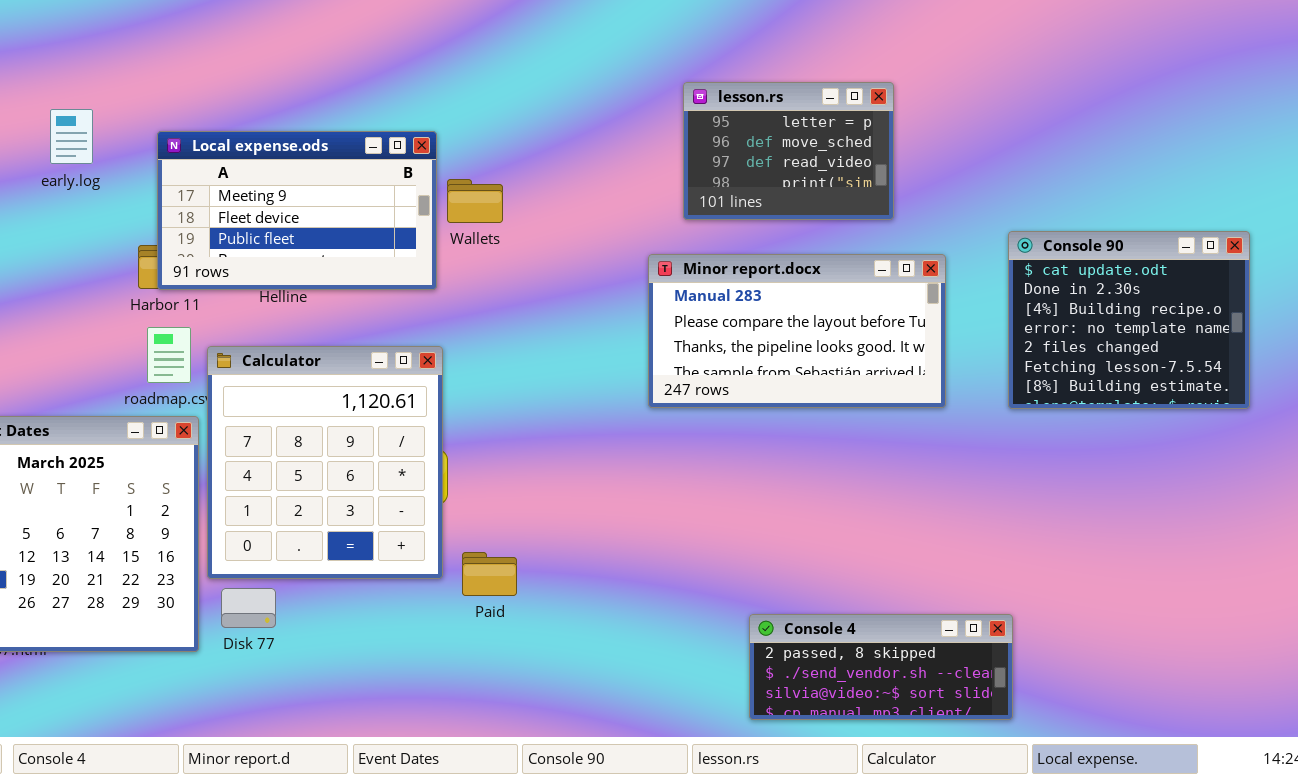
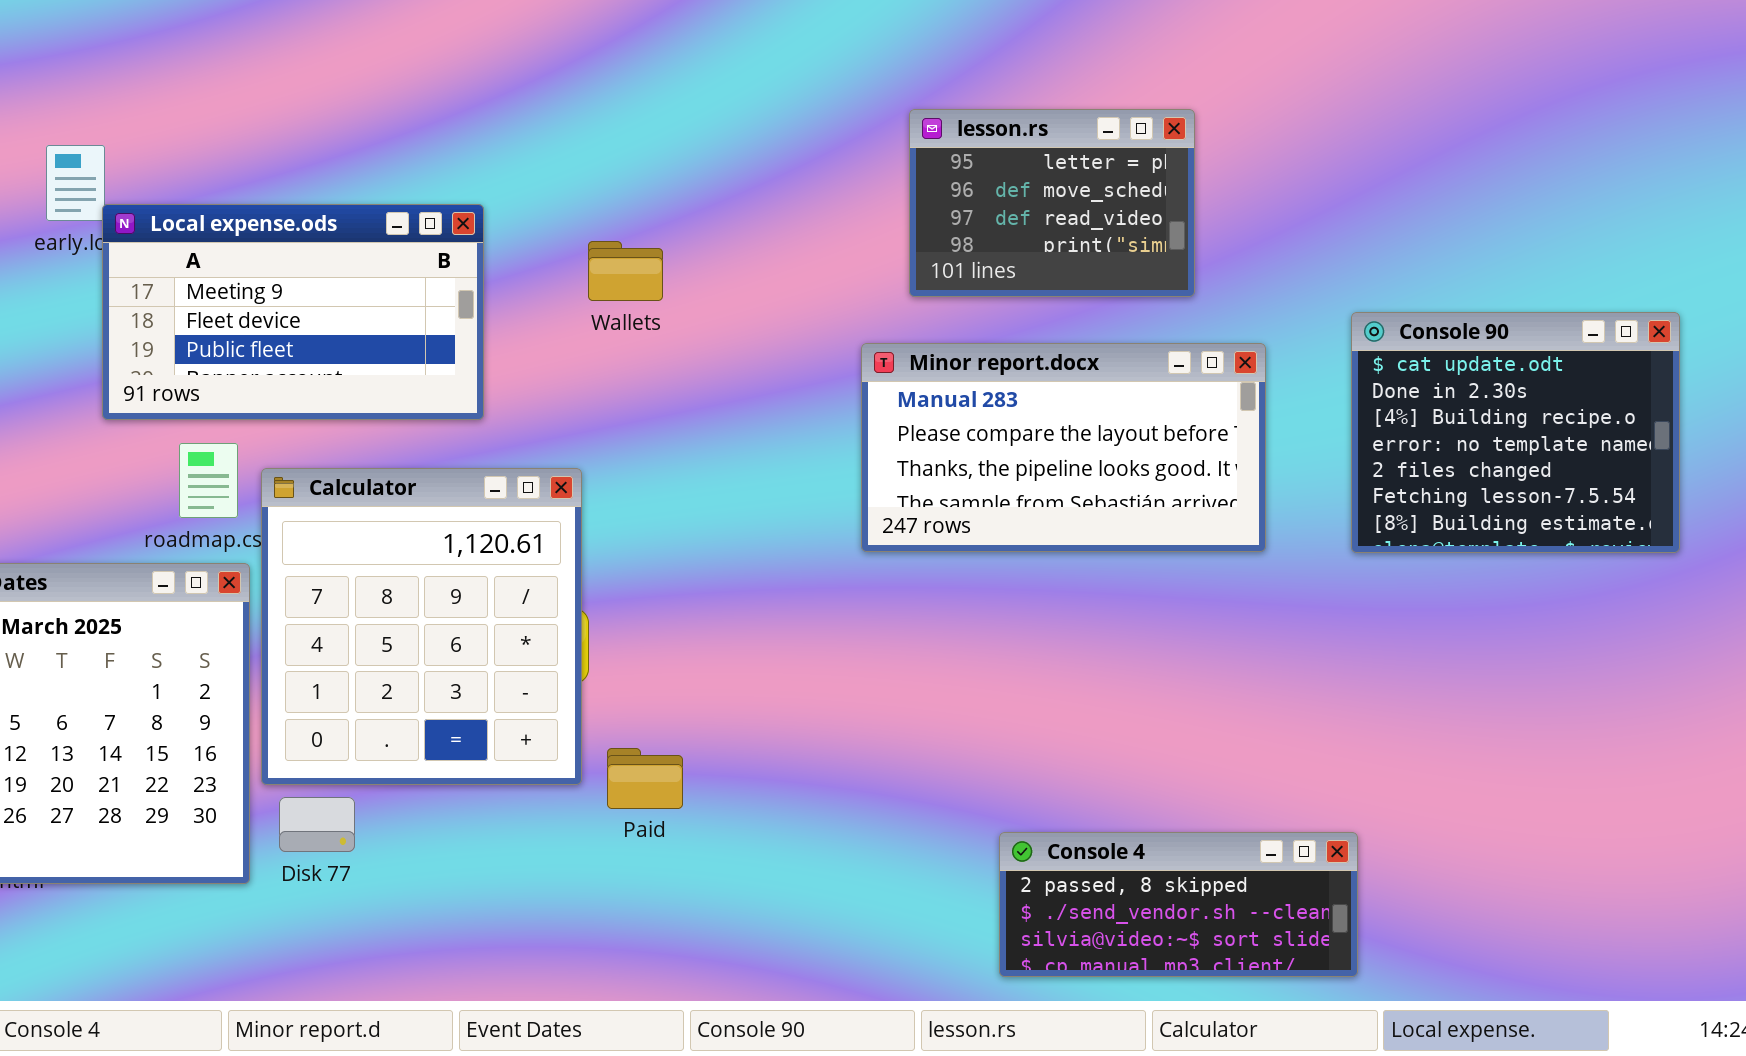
Local expense.ods: [157,131,437,290] -> [102,204,484,420], moved

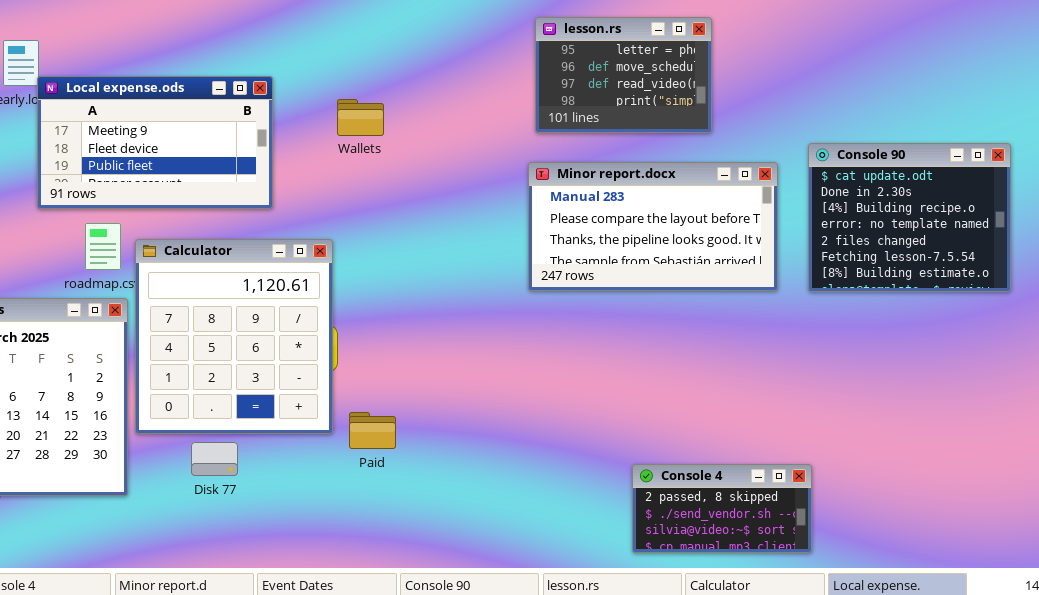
Minor report.docx: [861,343,1266,552] -> [528,162,778,291], moved
Disk 77: [279,797,355,852] -> [191,442,238,476], moved
Console 4: [999,832,1358,977] -> [632,464,812,553], resized

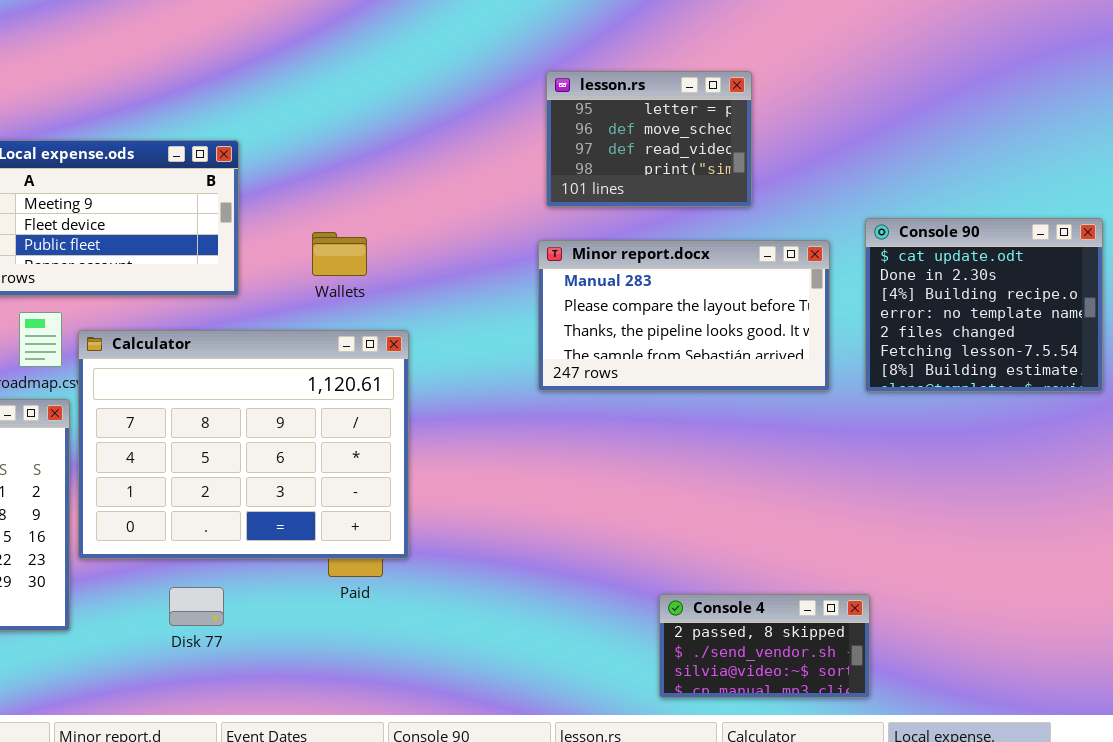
Wallets: [337,99,384,136] -> [312,232,367,276], moved
Calculator: [135,239,333,434] -> [78,330,409,559], resized
Disk 77: [191,442,238,476] -> [169,587,224,626], moved

